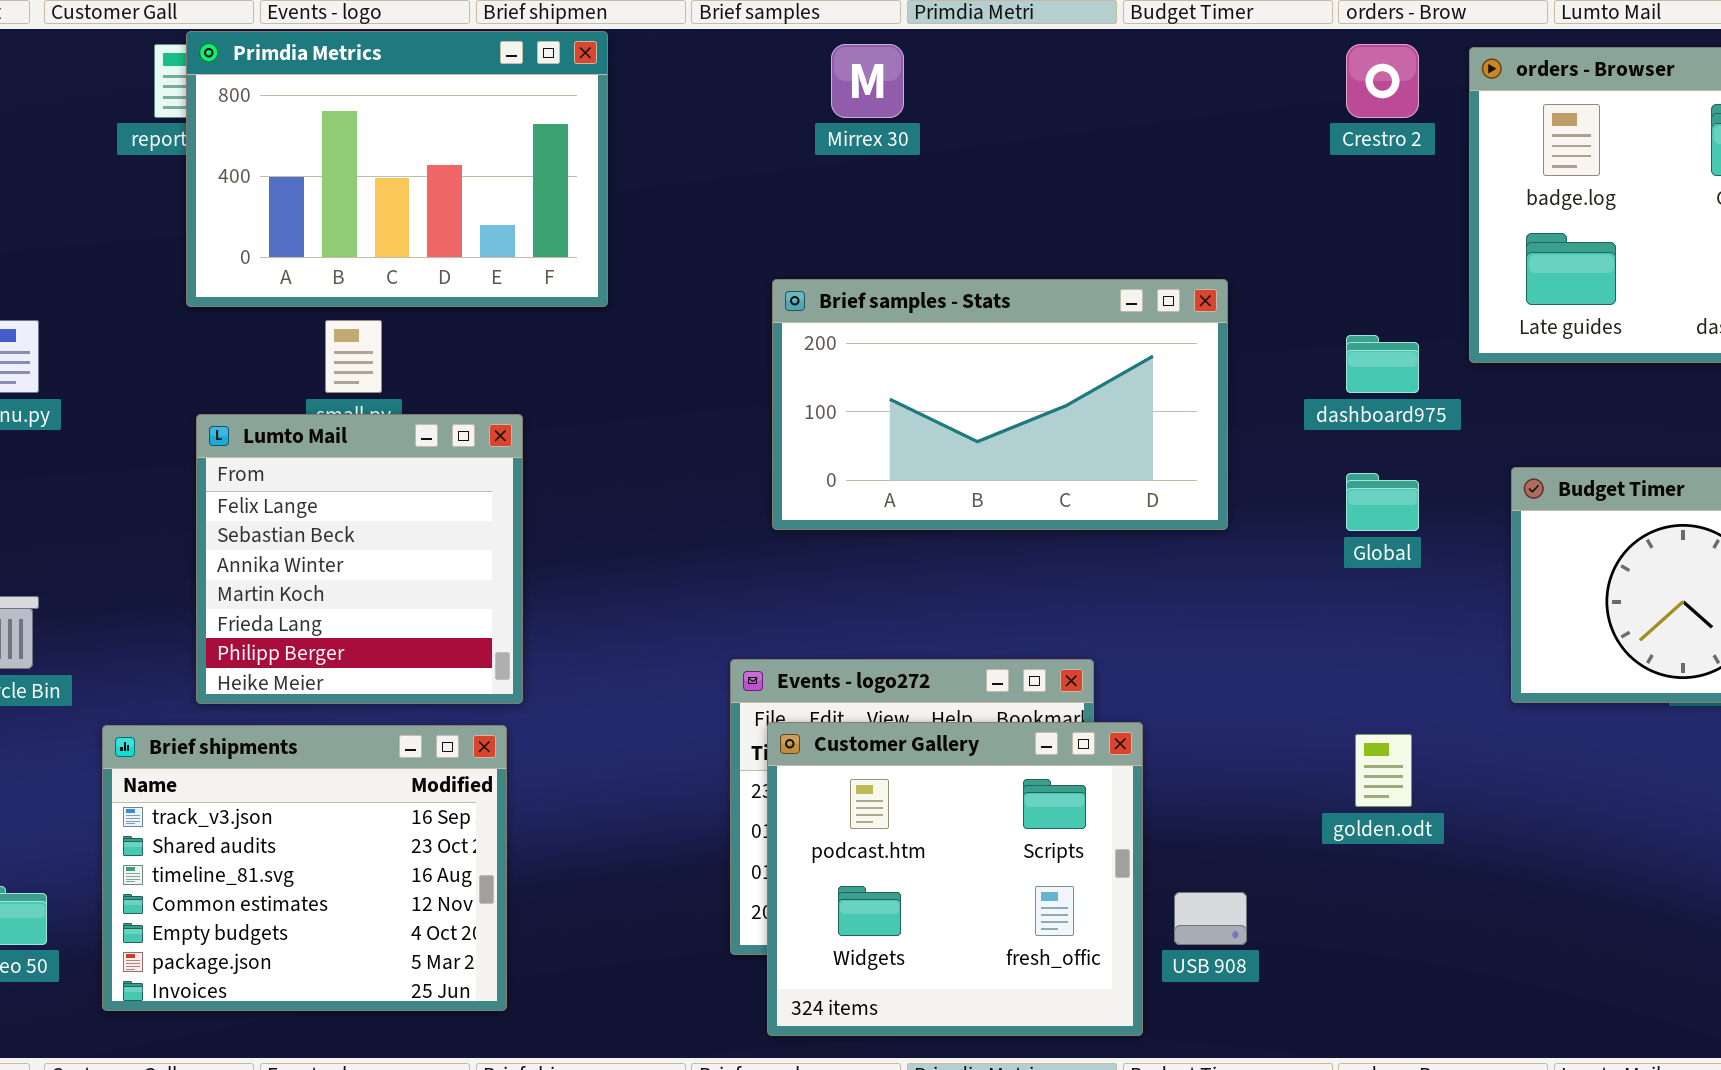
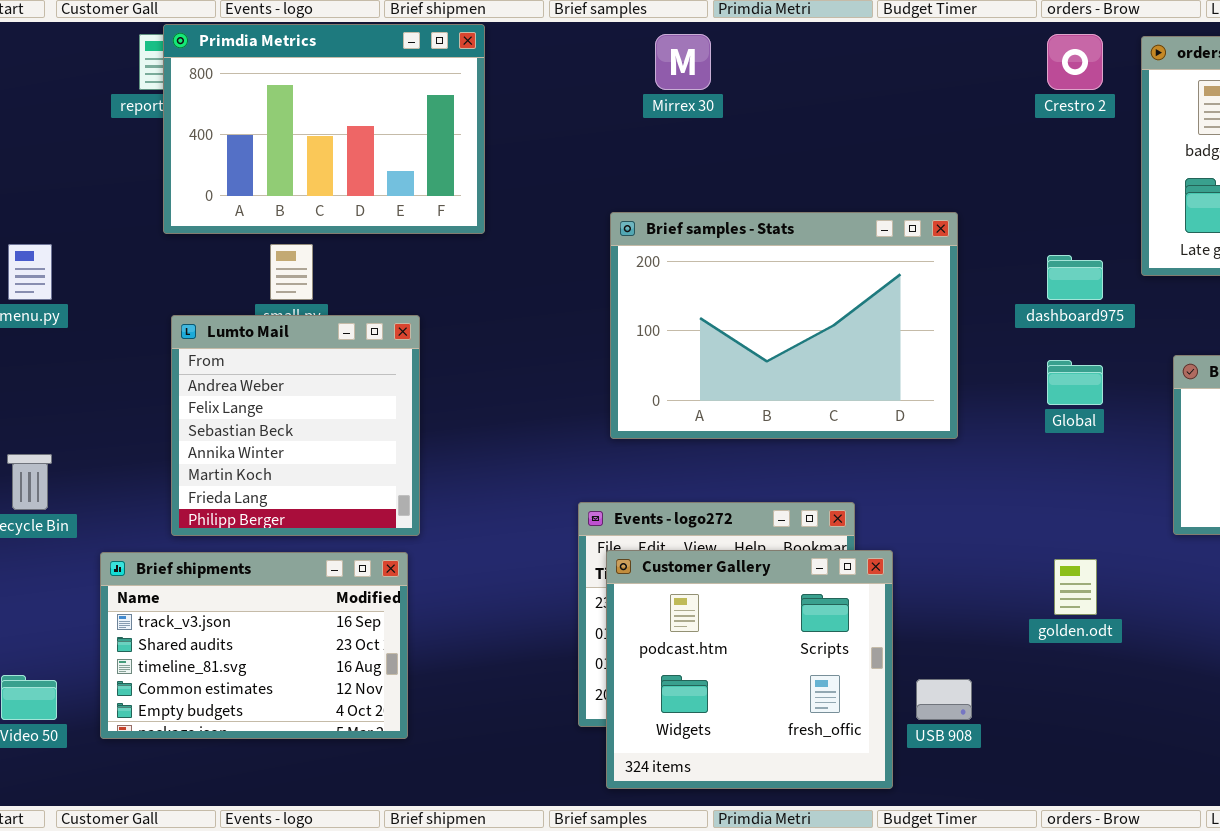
Brief samples - Stats: [772,279,1228,530] -> [610,212,958,439], resized
Lumto Mail: [196,414,523,704] -> [171,315,420,536], scrolled up 1 row
Brief shipments: [102,725,507,1011] -> [100,552,408,739], resized

